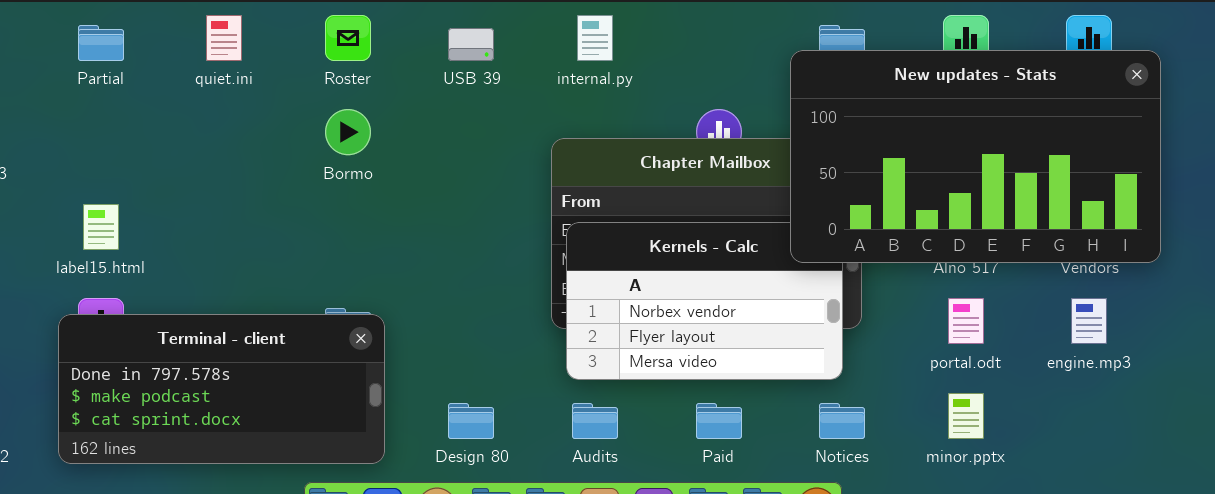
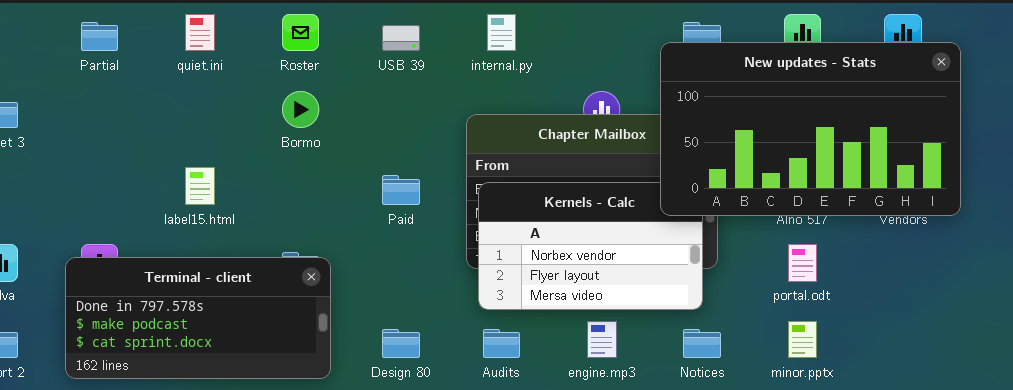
label15.html: [83,204,119,250] -> [185,167,215,205], moved
engine.mp3: [1071,298,1107,344] -> [587,321,617,358], moved
Paid: [696,403,742,439] -> [382,175,420,205], moved

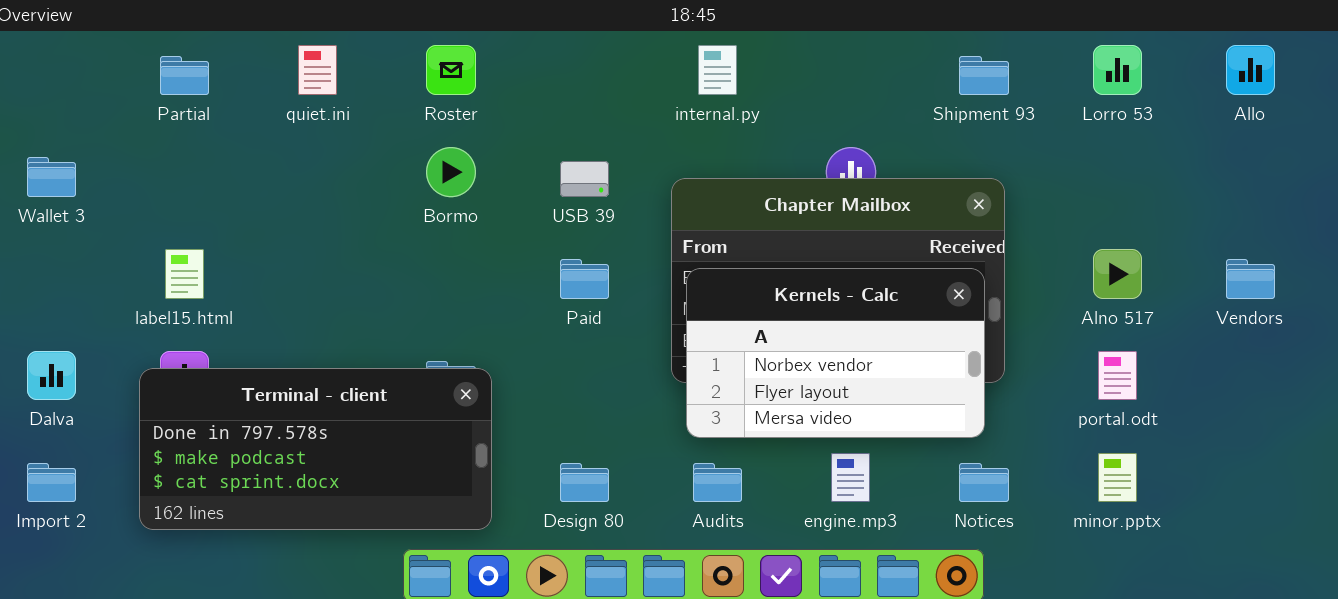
USB 39: [382,25,420,51] -> [560,161,609,197], moved
New updates - Stats: [660,42,961,216] -> none, closed
label15.html: [185,167,215,205] -> [165,249,204,299], moved

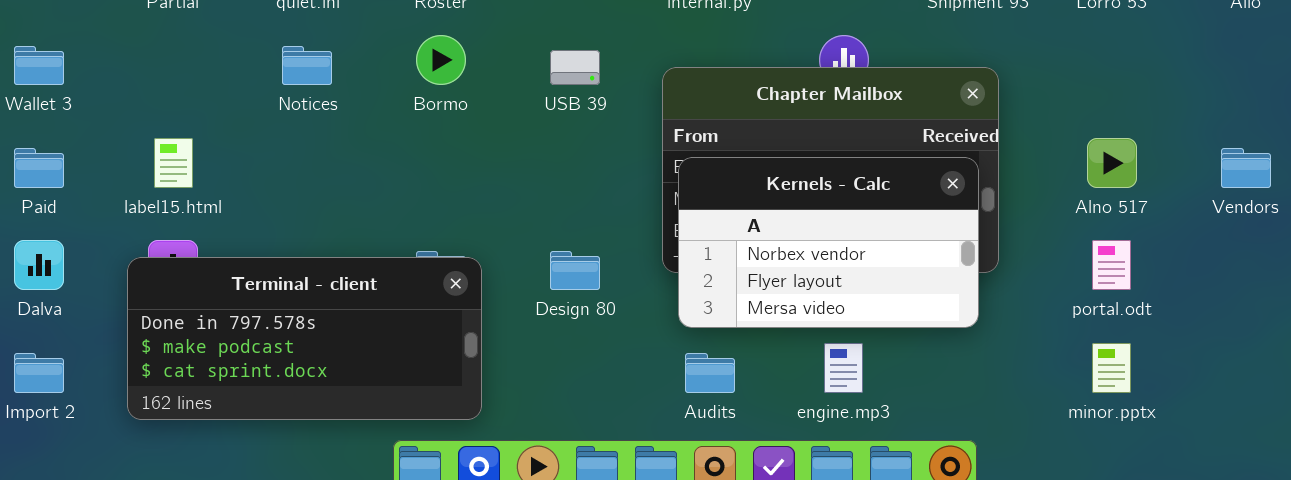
Paid: [560,259,609,299] -> [14,148,64,188], moved
Design 80: [560,463,609,502] -> [550,251,600,290], moved
Notices: [959,463,1009,502] -> [282,46,332,85], moved

